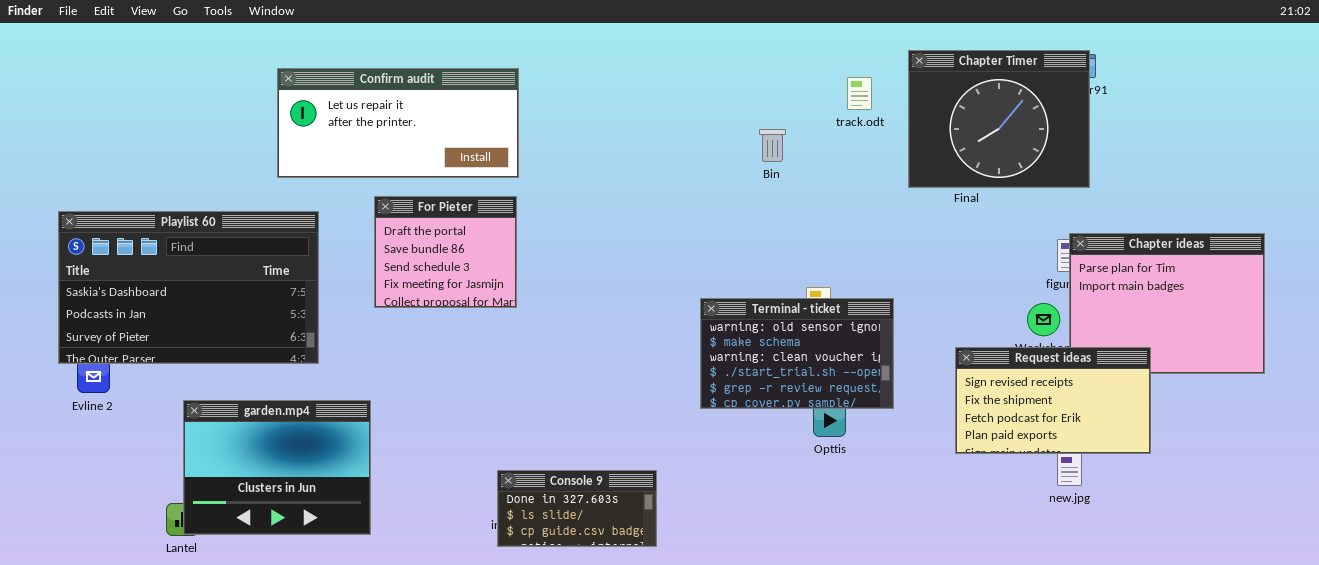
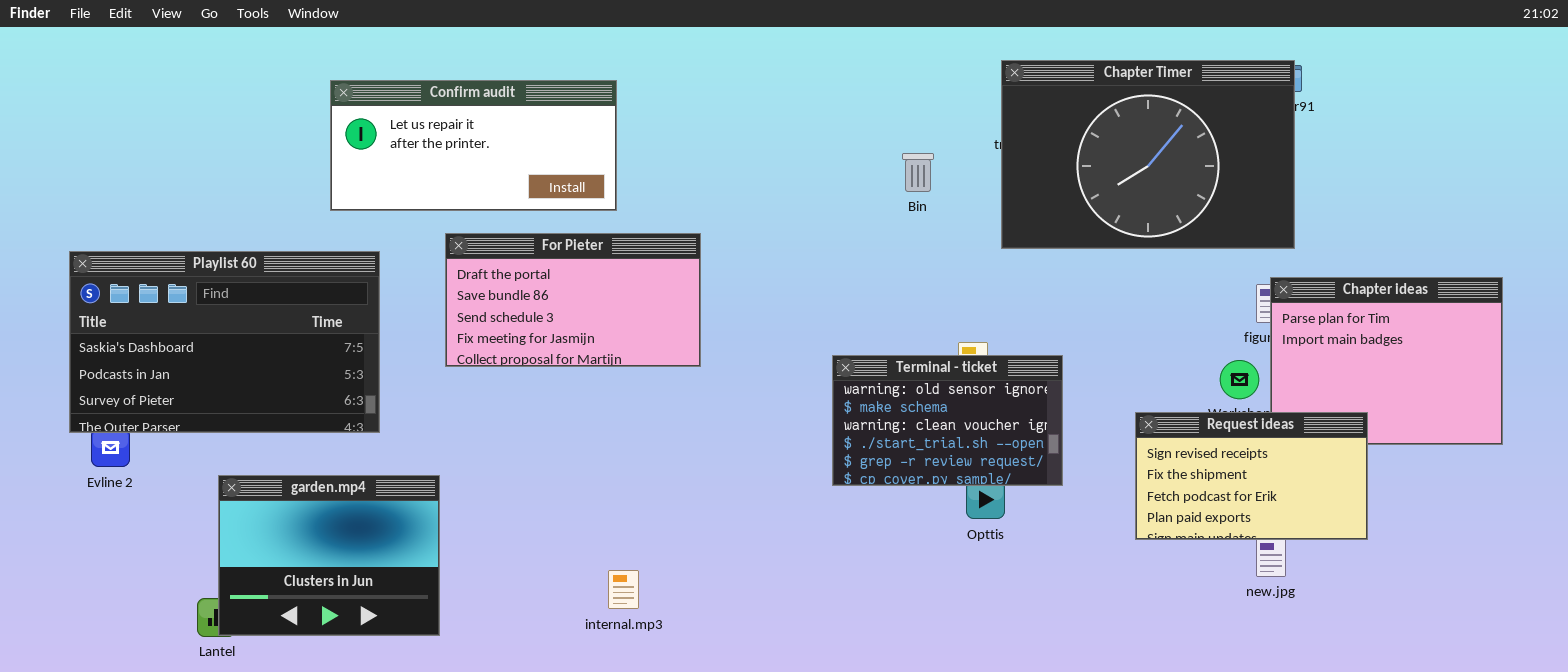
Chapter Timer: [908,50,1090,188] -> [1001,60,1295,249], resized
For Pieter: [374,196,517,308] -> [445,233,701,367], resized
Console 9: [497,470,657,547] -> none, closed

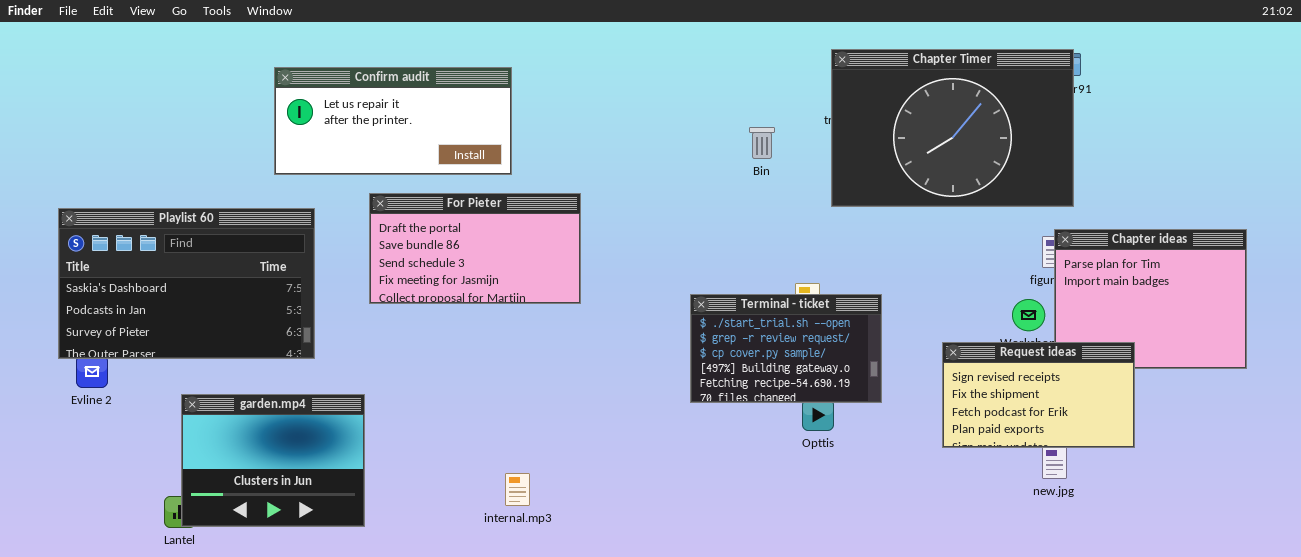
Terminal - ticket: [832,355,1063,486] -> [690,294,882,403], scrolled down 3 rows

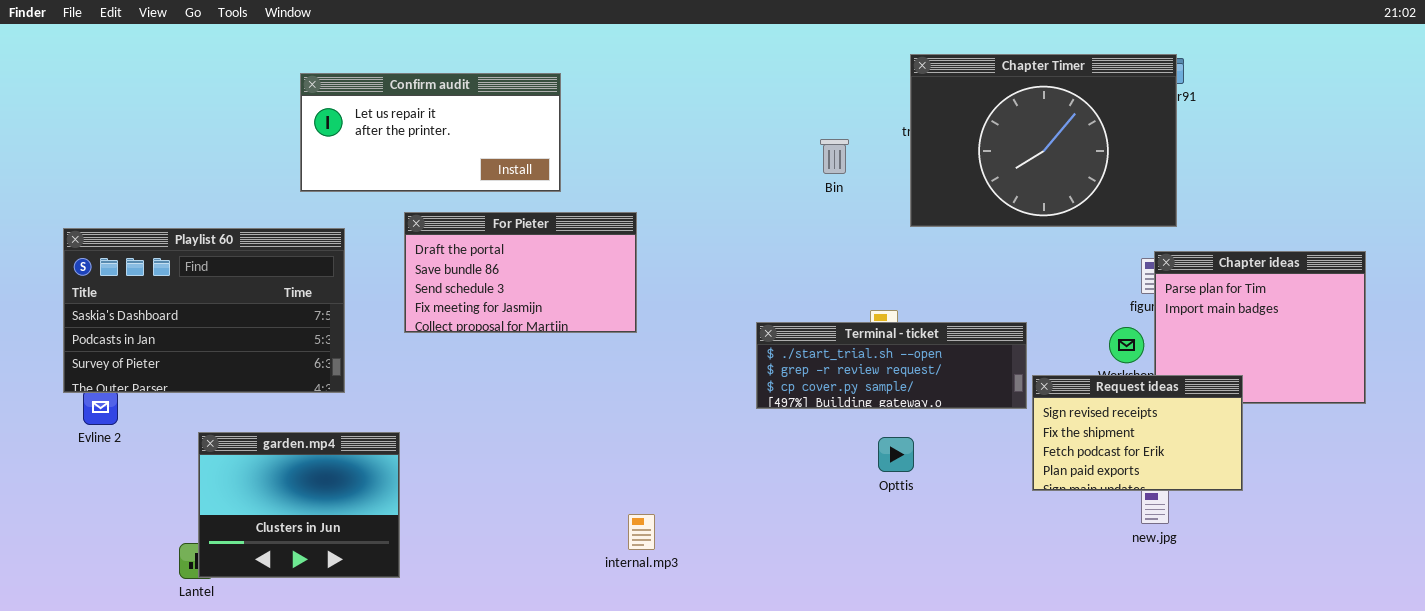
Terminal - ticket: [690,294,882,403] -> [756,322,1027,409], resized
internal.mp3: [505,473,530,506] -> [628,514,655,550], moved

